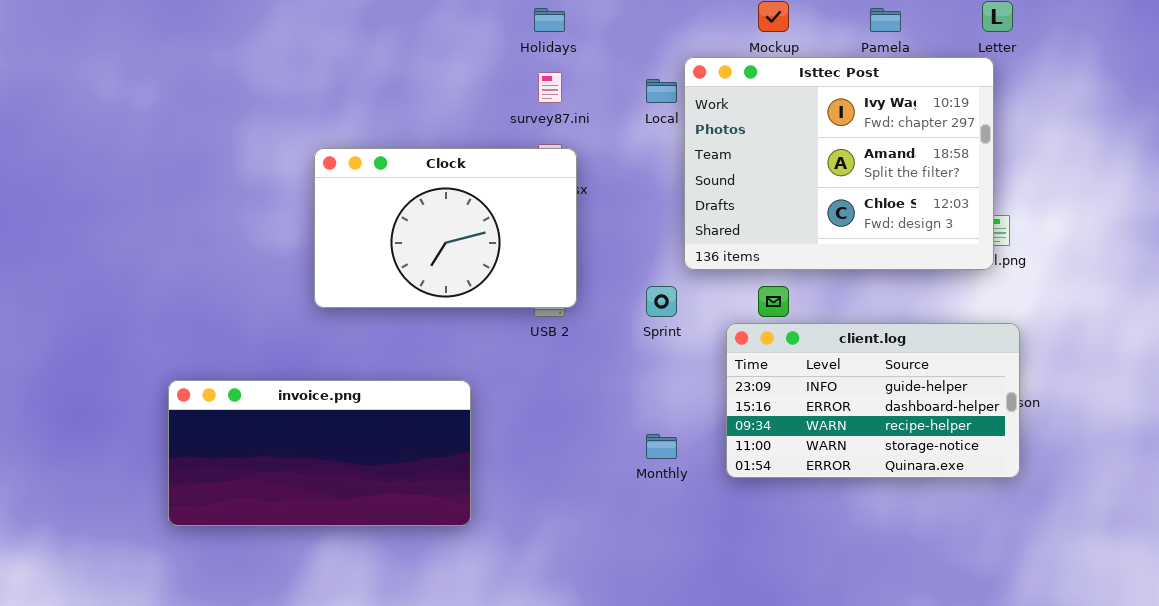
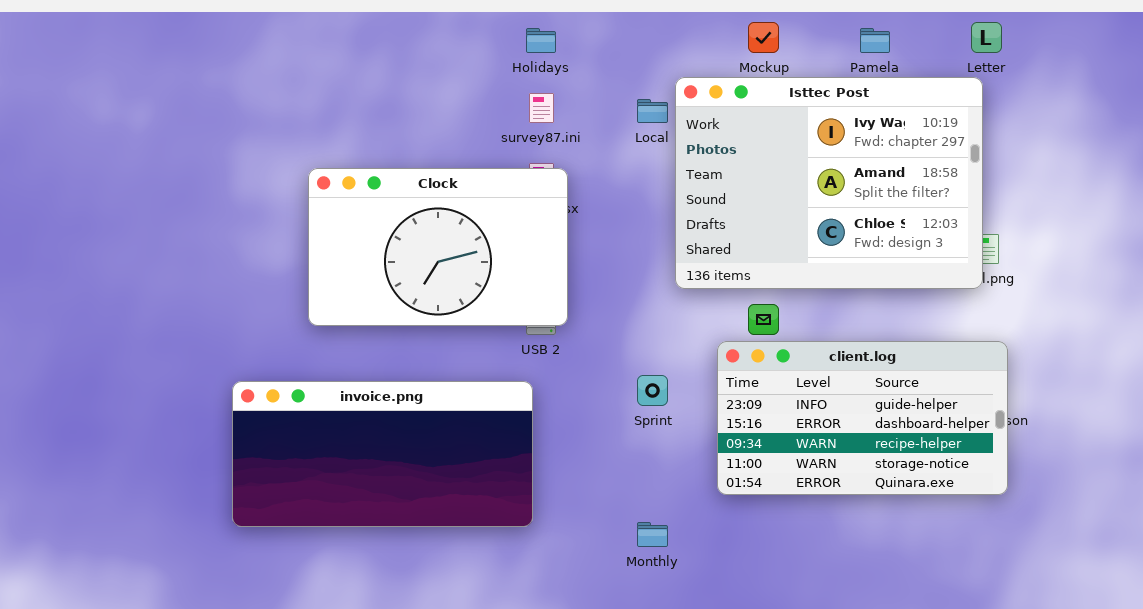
Sprint: [646,286,677,317] -> [637,375,668,406], moved
invoice.png: [168,380,471,526] -> [232,381,533,527], moved
Monthly: [646,434,677,459] -> [637,522,668,547], moved

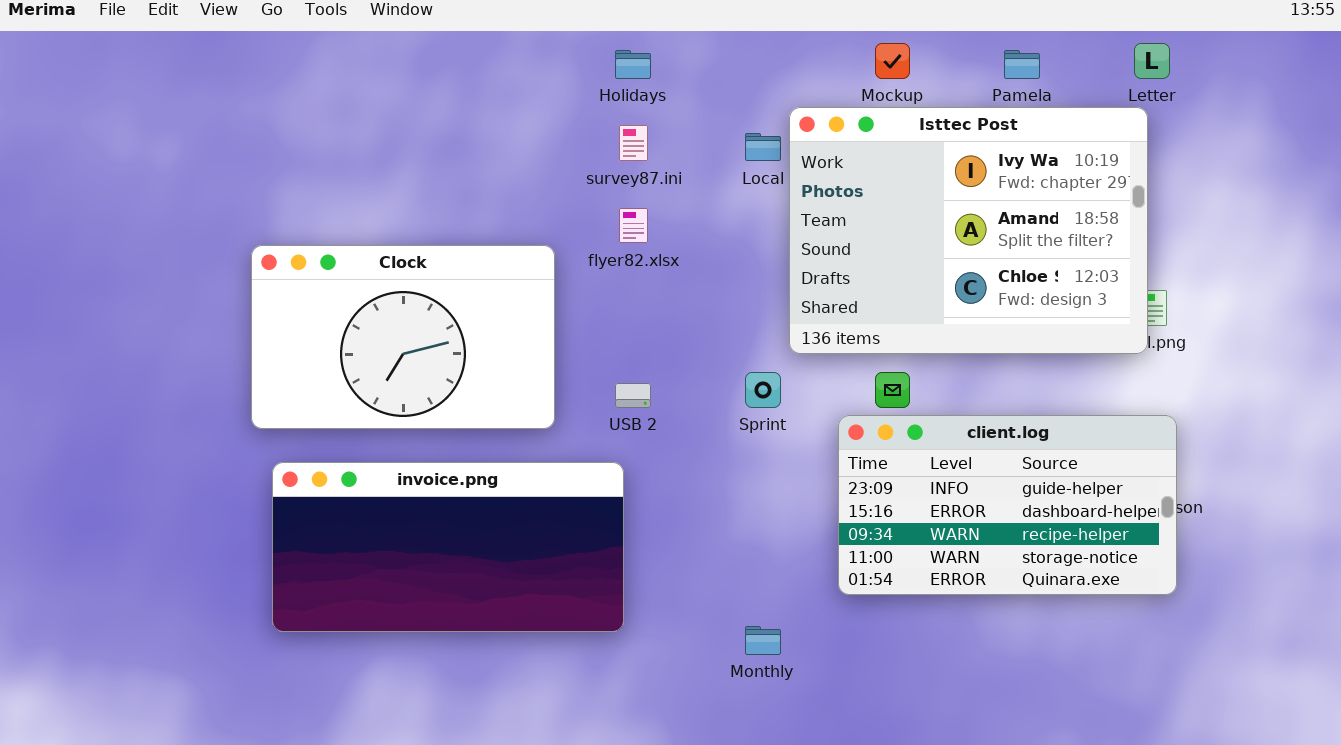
Clock: [308,168,568,326] -> [251,245,555,429], moved
Sprint: [637,375,668,406] -> [745,372,781,408], moved

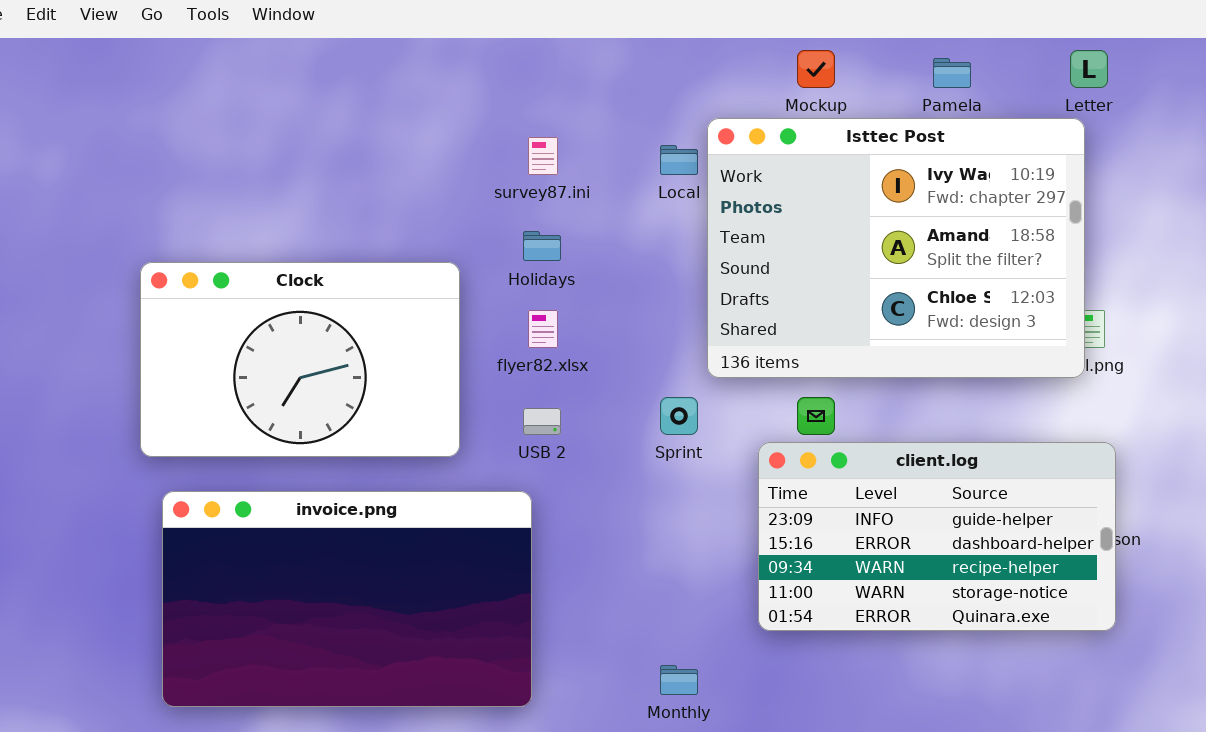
Holidays: [615,50,651,79] -> [523,231,561,261], moved
flyer82.xlsx: [619,208,648,243] -> [528,310,558,348], moved
invoice.png: [272,462,624,632] -> [162,491,532,707], resized

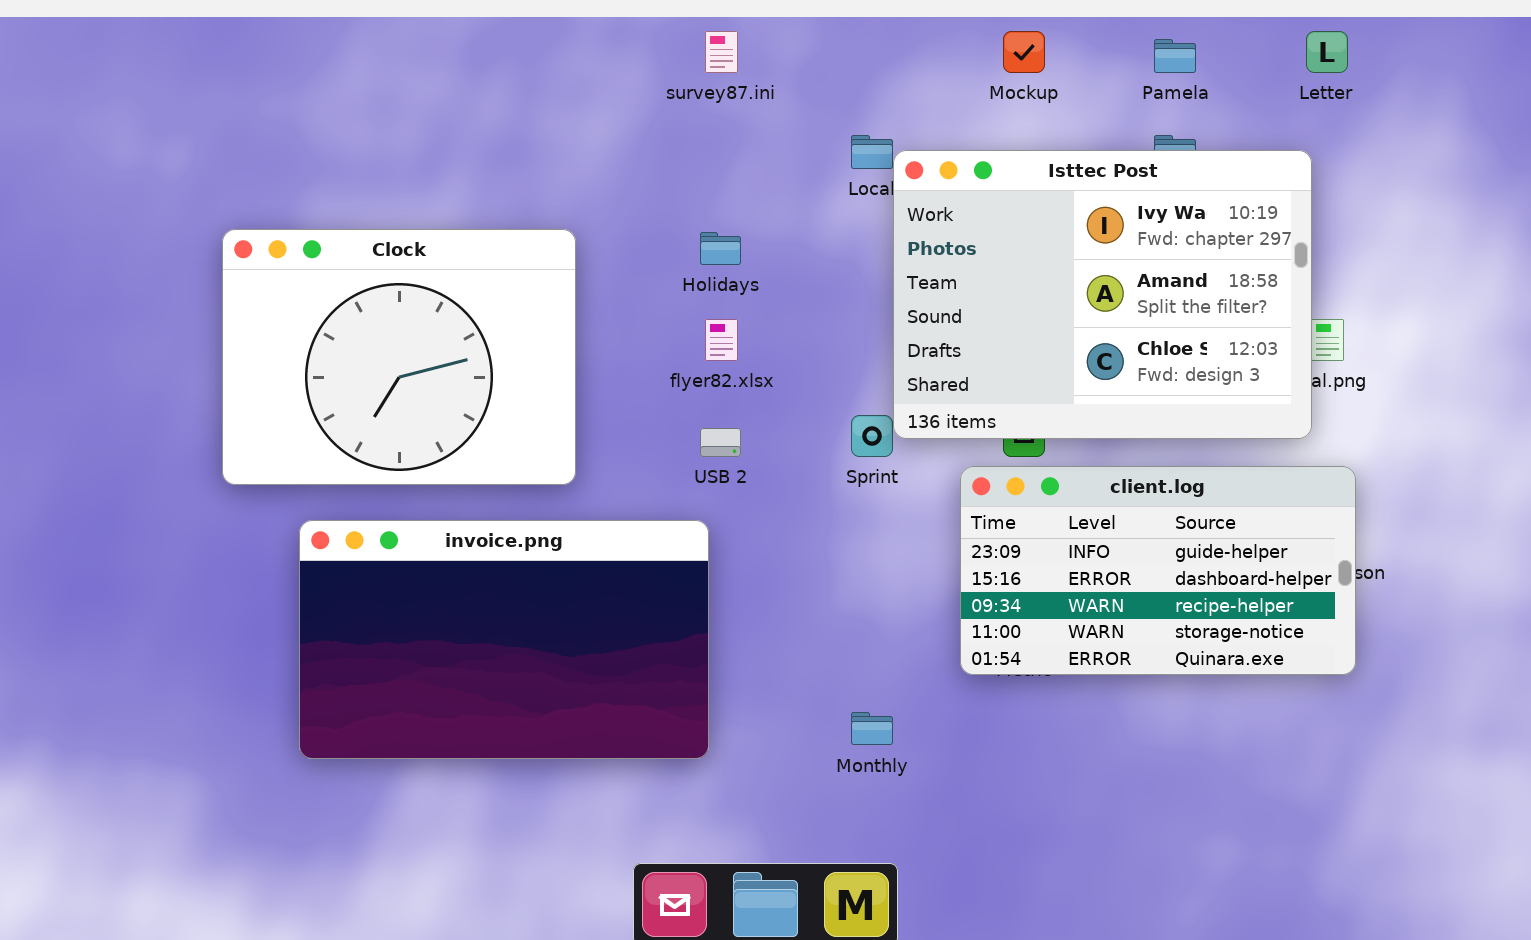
Isttec Post: [707,118,1085,378] -> [893,150,1312,439], moved
survey87.ini: [528,137,558,175] -> [705,31,738,73], moved
Clock: [140,262,460,457] -> [222,229,576,485], moved, resized

